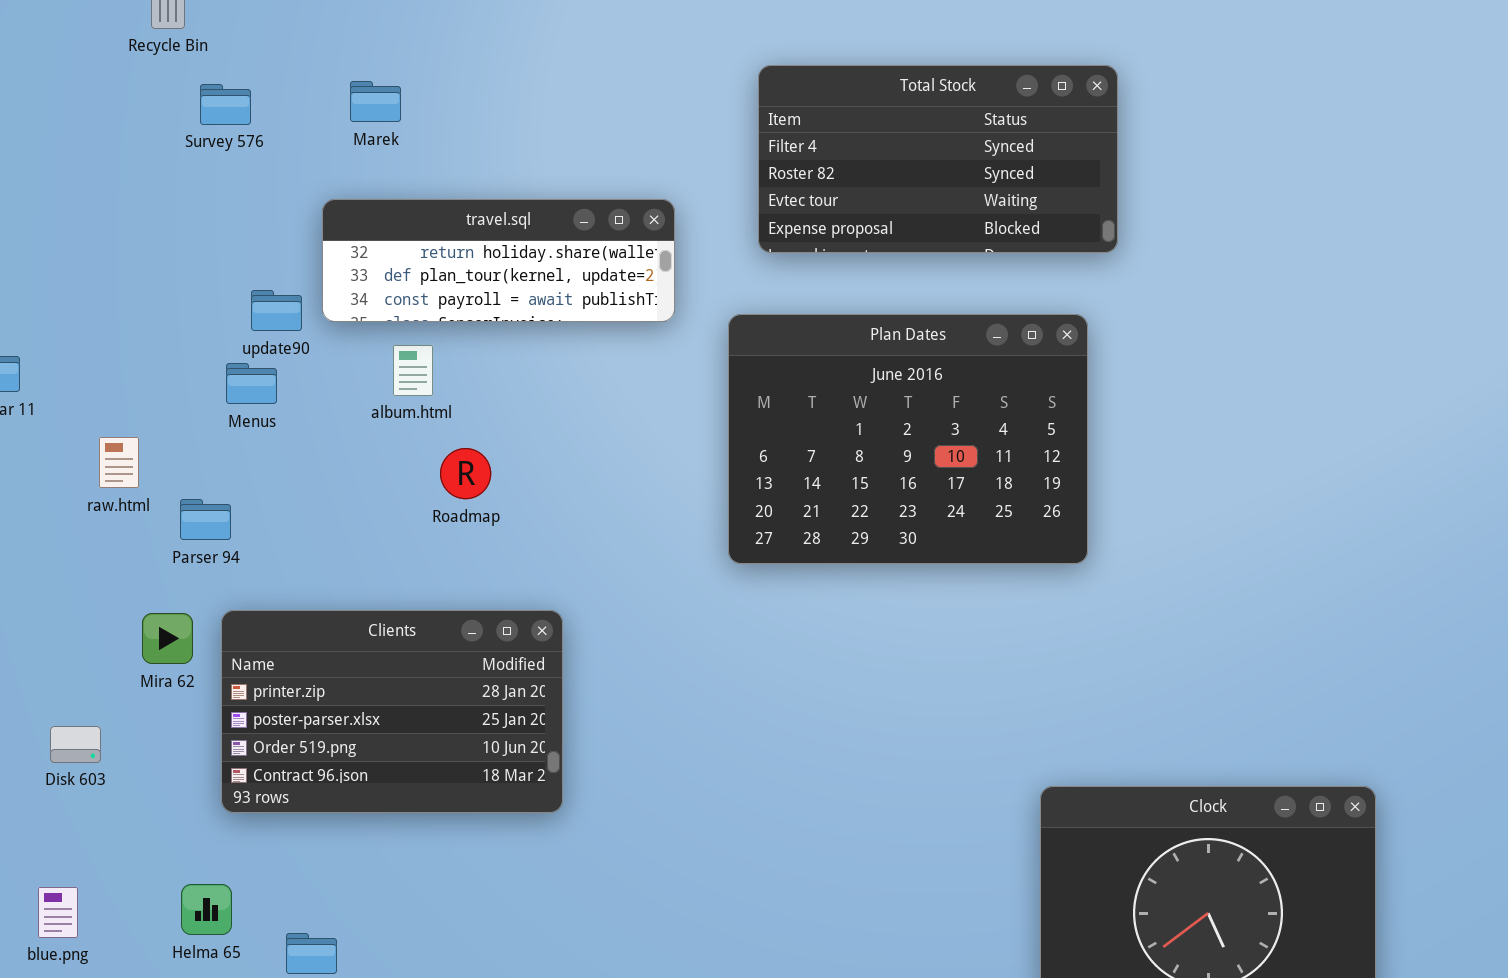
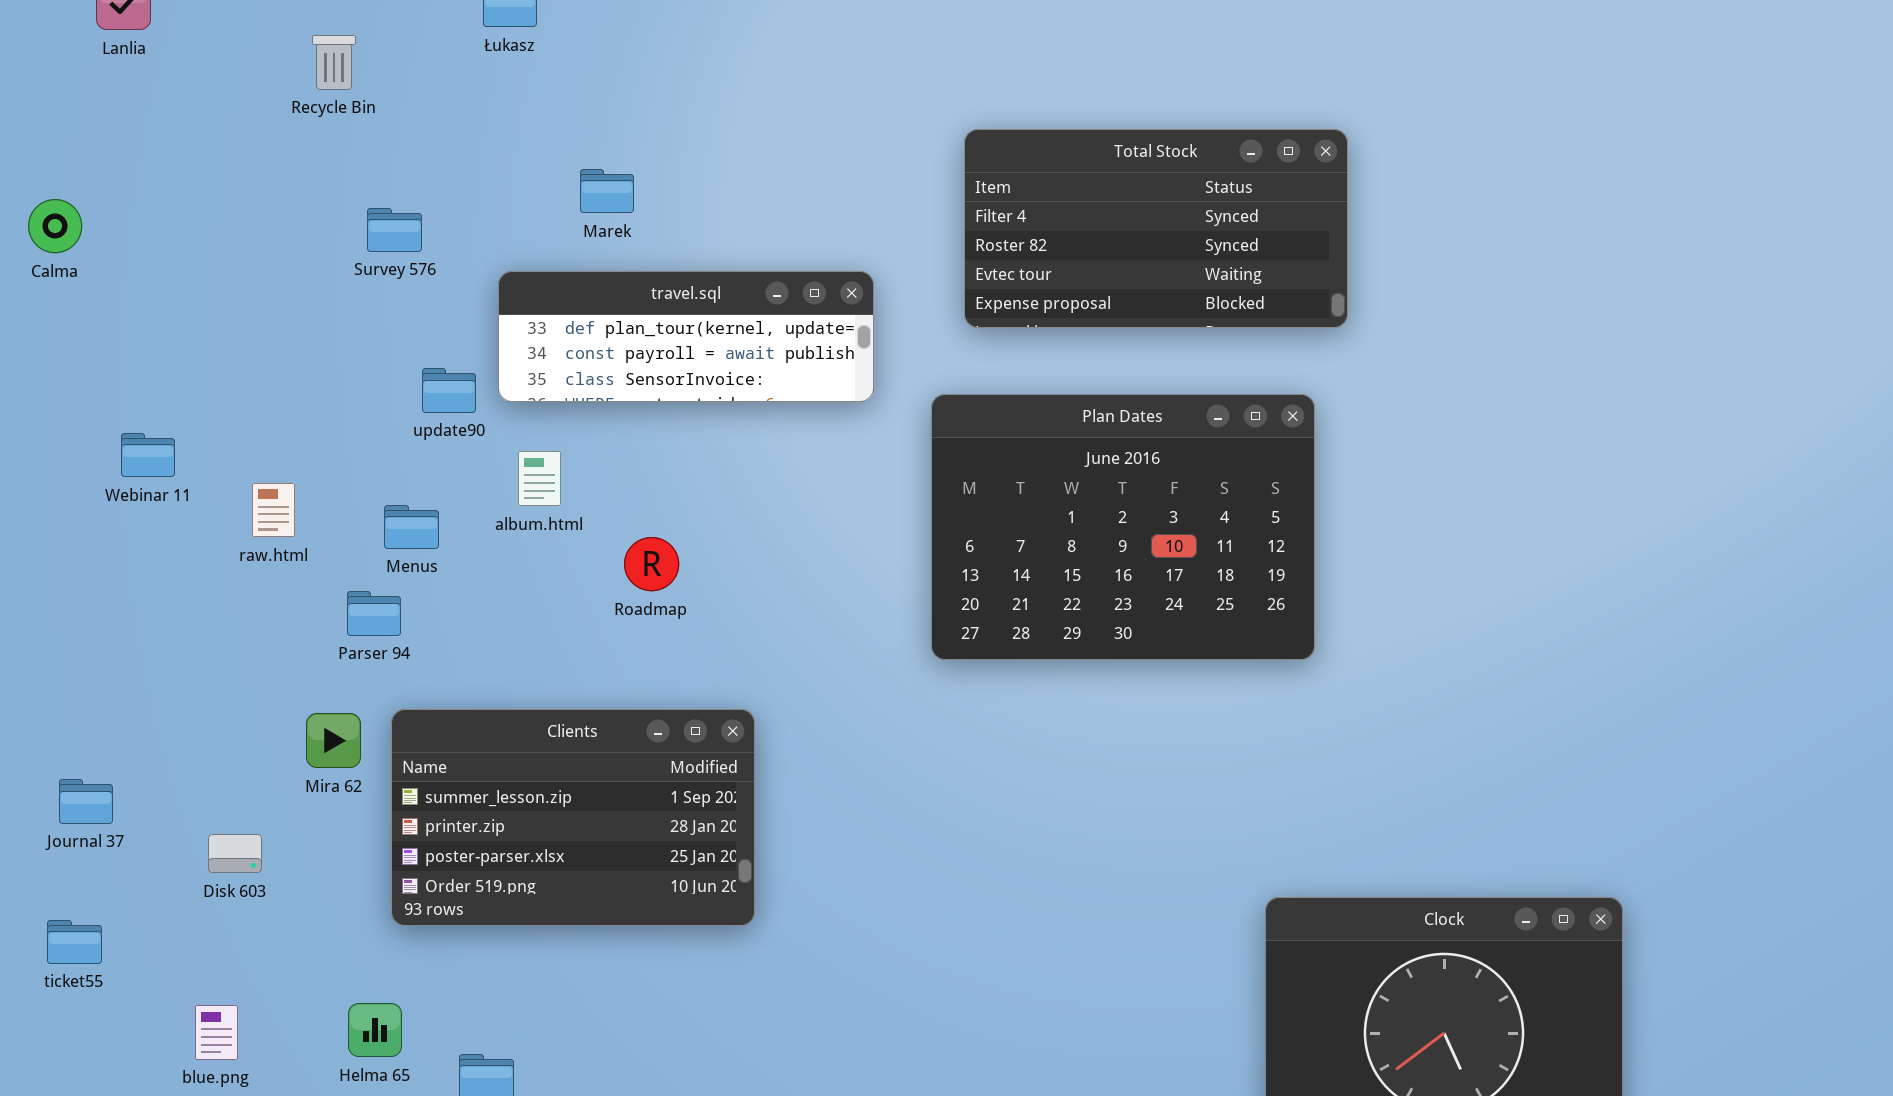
Marek: [350,81,401,122] -> [580,169,634,213], moved
Survey 576: [200,84,251,125] -> [367,208,422,252], moved
travel.sql: [322,199,675,322] -> [498,271,874,402], scrolled down 1 row
album.html: [393,345,433,396] -> [518,451,561,506], moved
Menus: [226,363,277,404] -> [384,505,439,549], moved
raw.html: [99,437,139,488] -> [252,483,295,537], moved
Clients: [221,610,563,813] -> [391,709,755,926], scrolled up 1 row

